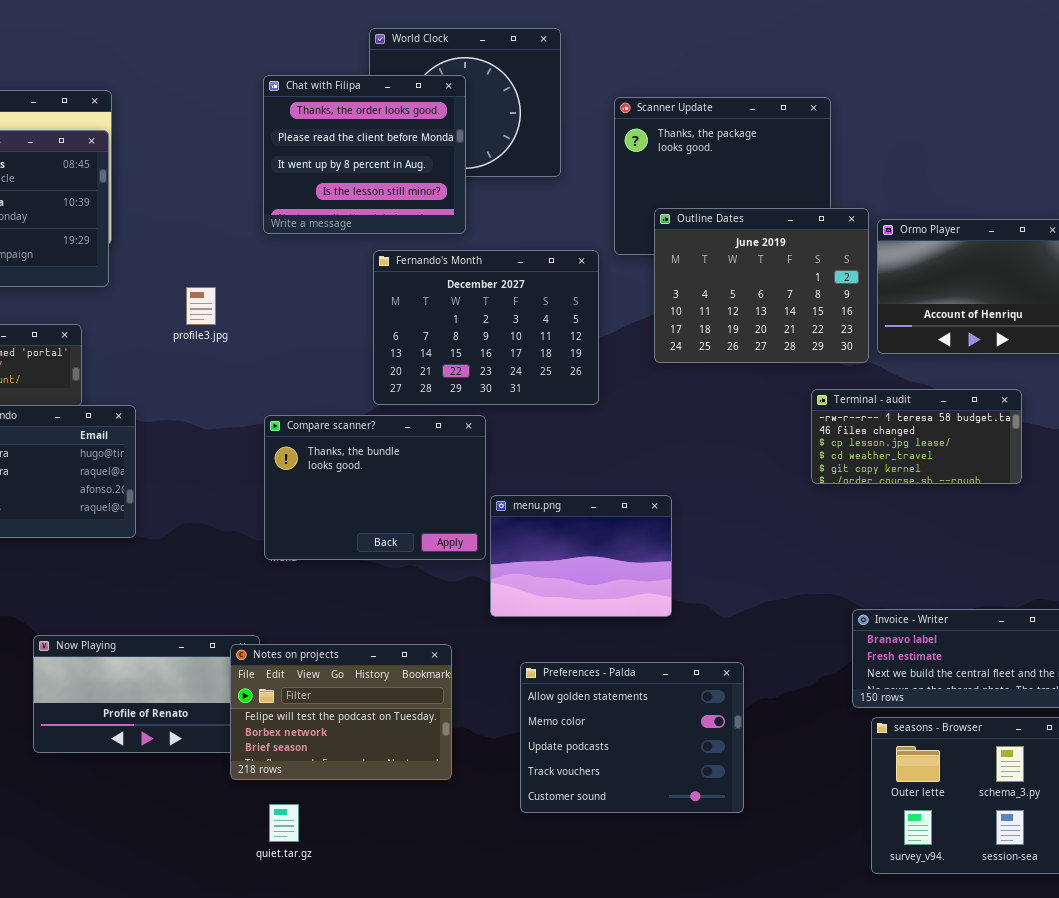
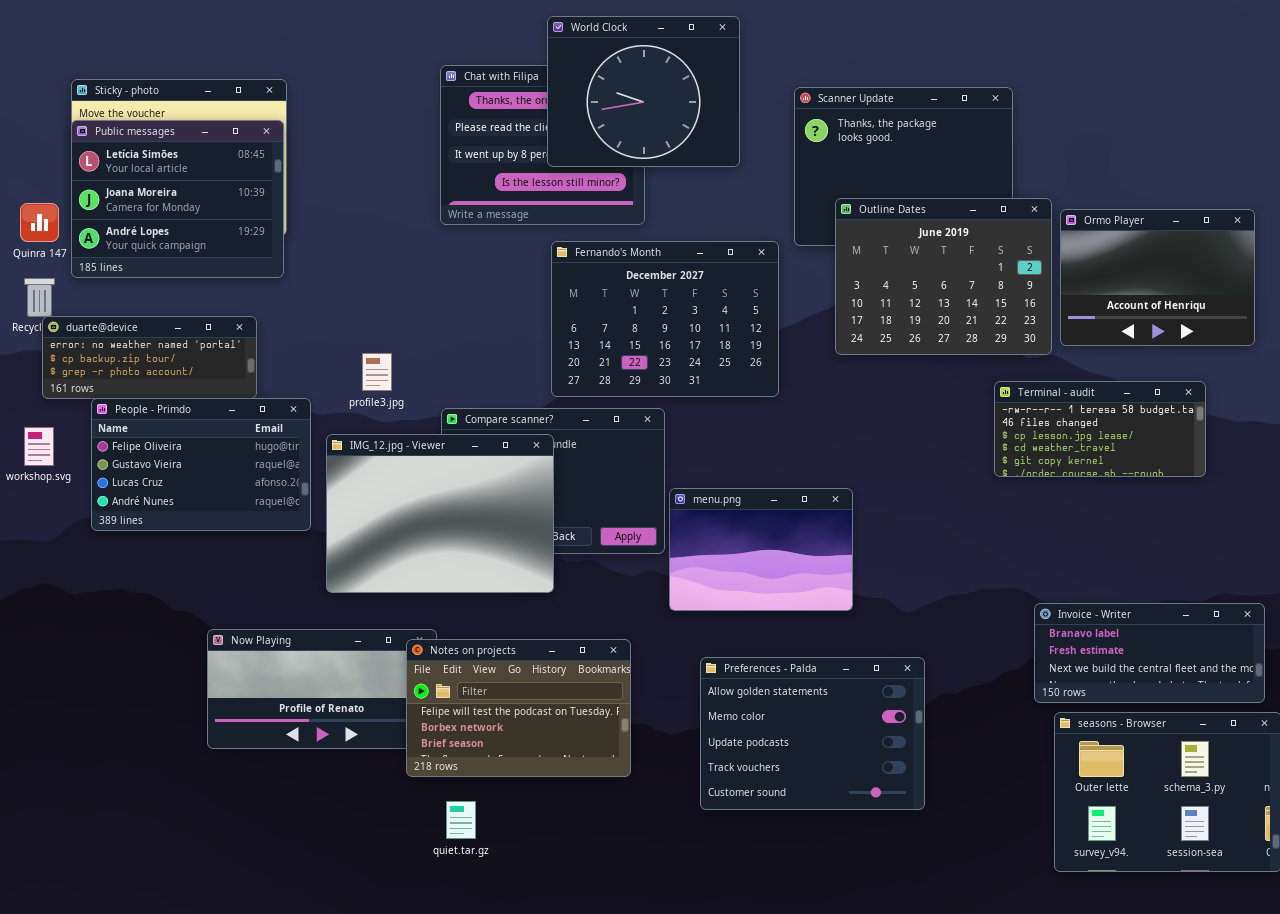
World Clock: [369,28,561,177] -> [547,16,740,167], raised
profile3.jpg: [186,287,216,325] -> [362,353,392,391], moved
IMG_12.jpg - Viewer: none -> [326,434,554,593], opened

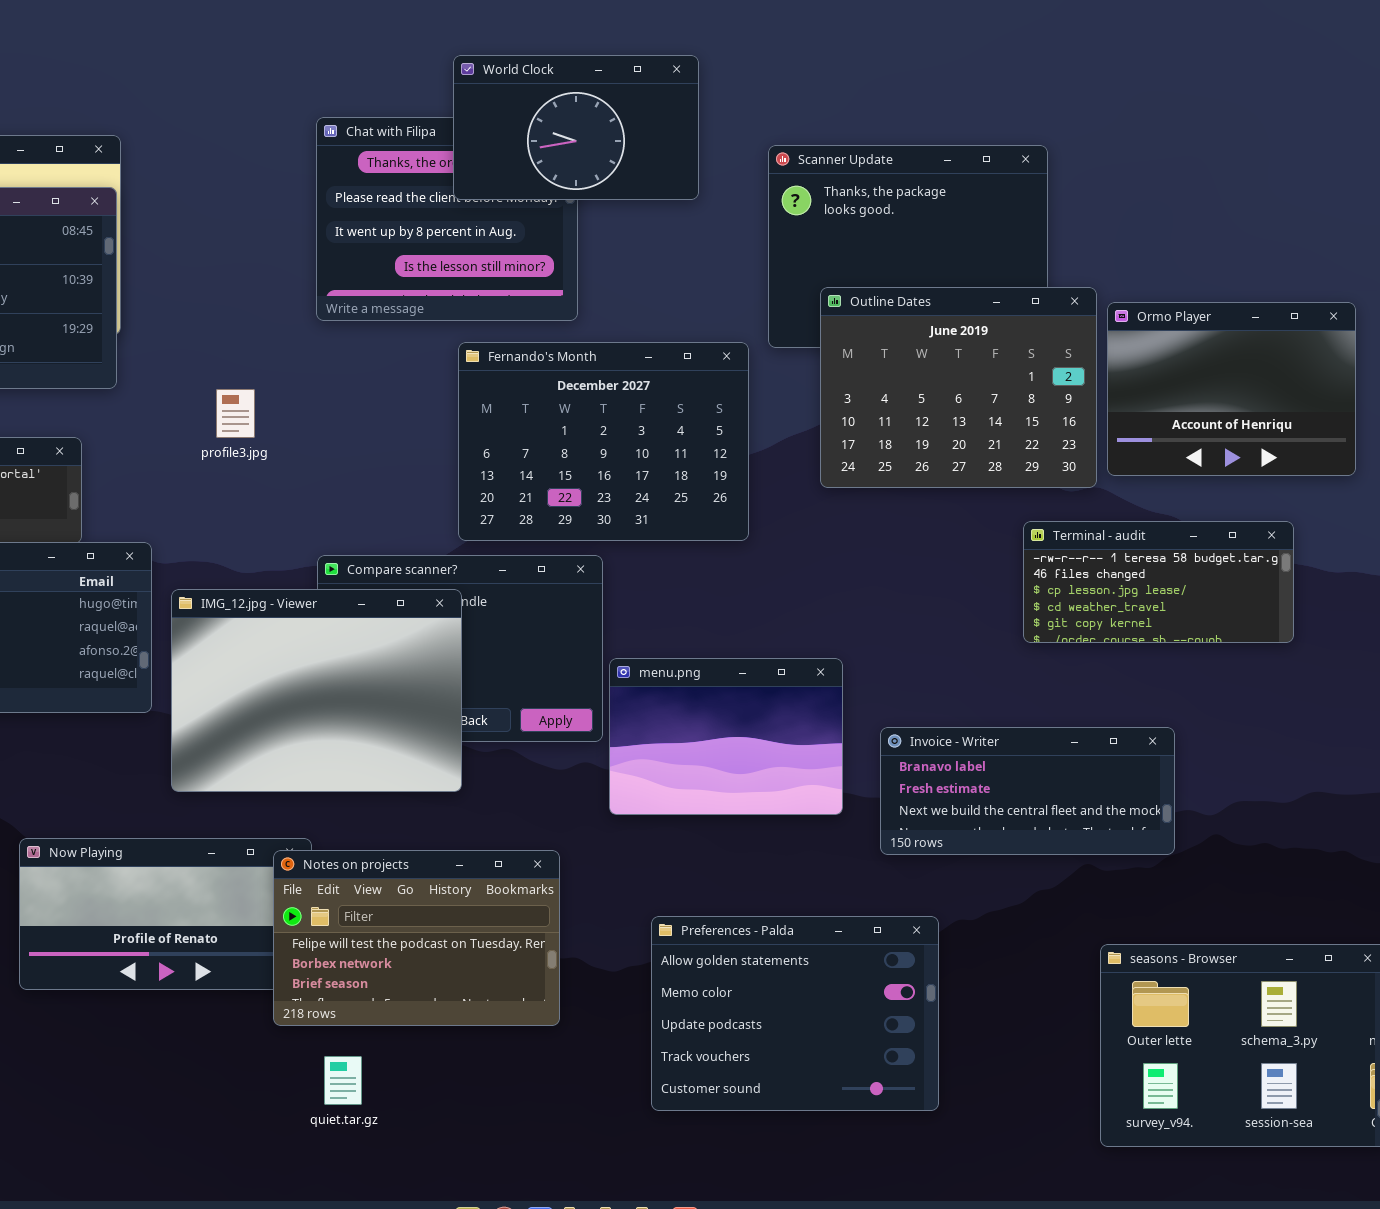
World Clock: [547,16,740,167] -> [453,55,699,200], resized
profile3.jpg: [362,353,392,391] -> [216,389,255,438], moved
Invoice - Writer: [1034,603,1265,703] -> [880,727,1175,855], moved
Preferences - Palda: [700,657,925,810] -> [651,916,939,1111], moved

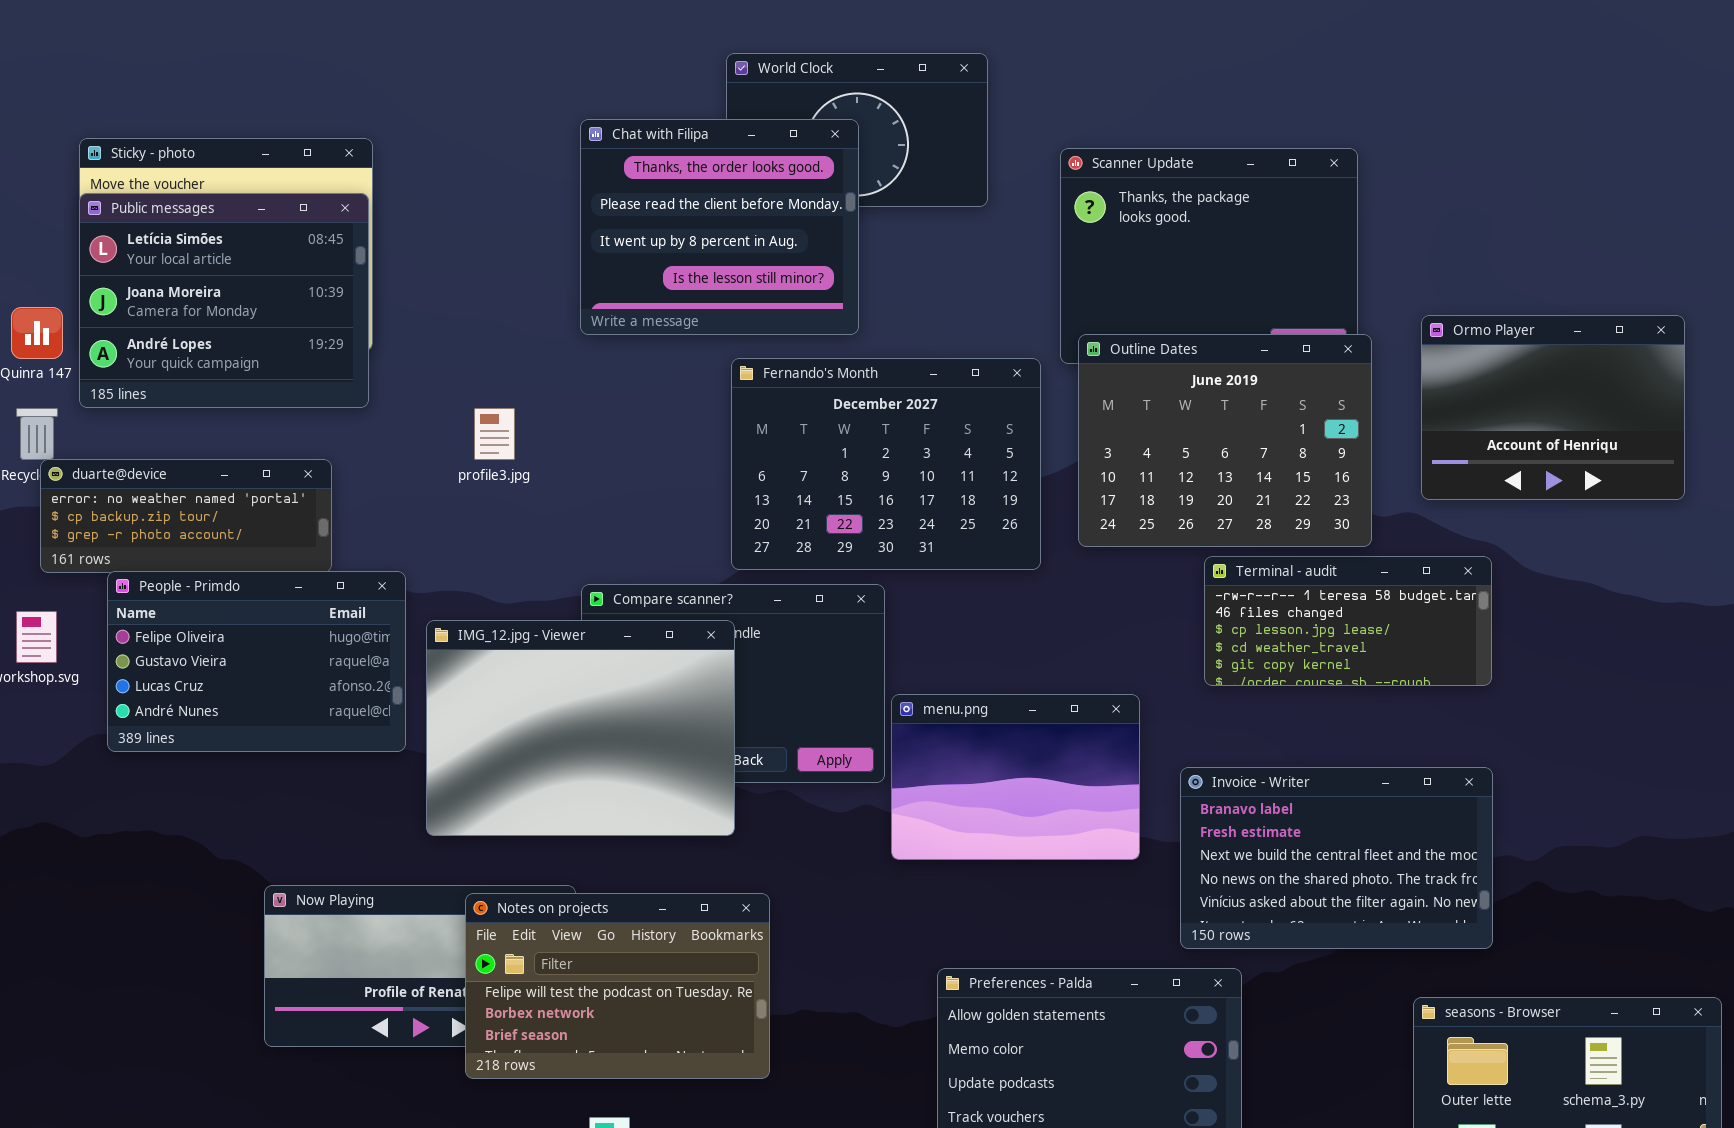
Chat with Filipa: [316,117,578,321] -> [580,119,859,335], raised
Outline Dates: [820,287,1097,488] -> [1078,334,1372,547], moved
Terminal - audit: [1023,521,1294,643] -> [1204,556,1492,686], moved
Invoice - Writer: [880,727,1175,855] -> [1180,767,1493,949], resized
Notes on projects: [273,850,560,1026] -> [465,893,770,1079], moved

